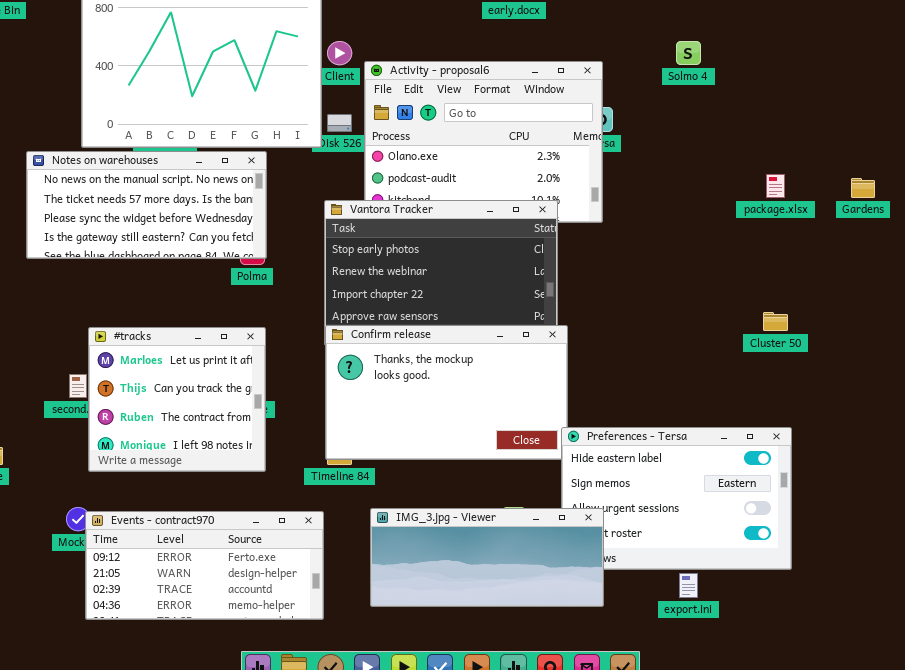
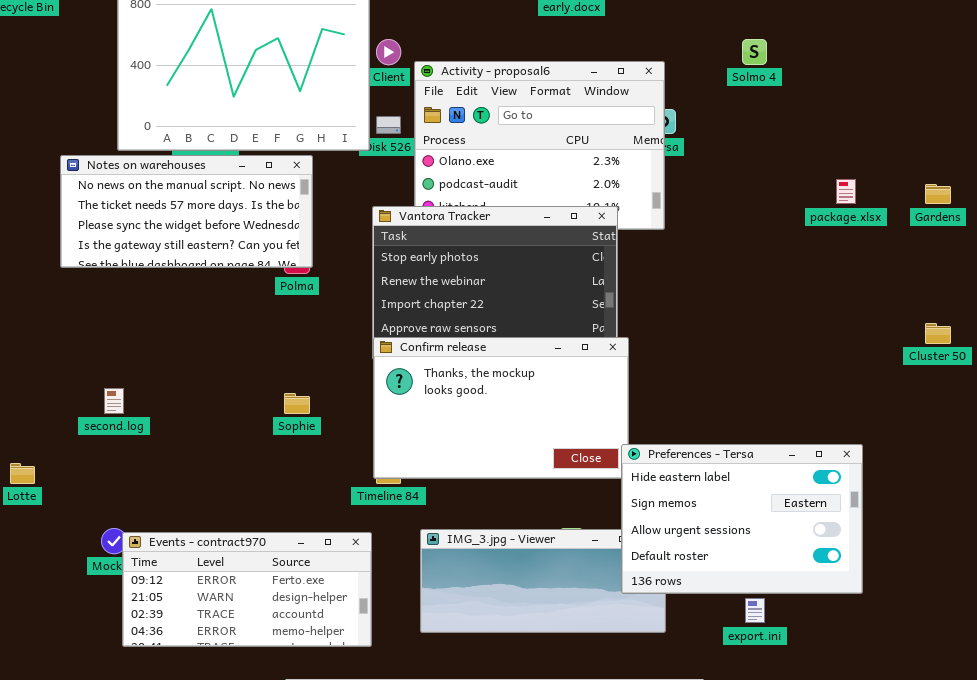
Cluster 50: [763,312,788,331] -> [925,323,951,344], moved
#tracks: [88,327,266,472] -> none, closed
Preferences - Tersa: [561,427,792,570] -> [621,444,863,594], raised

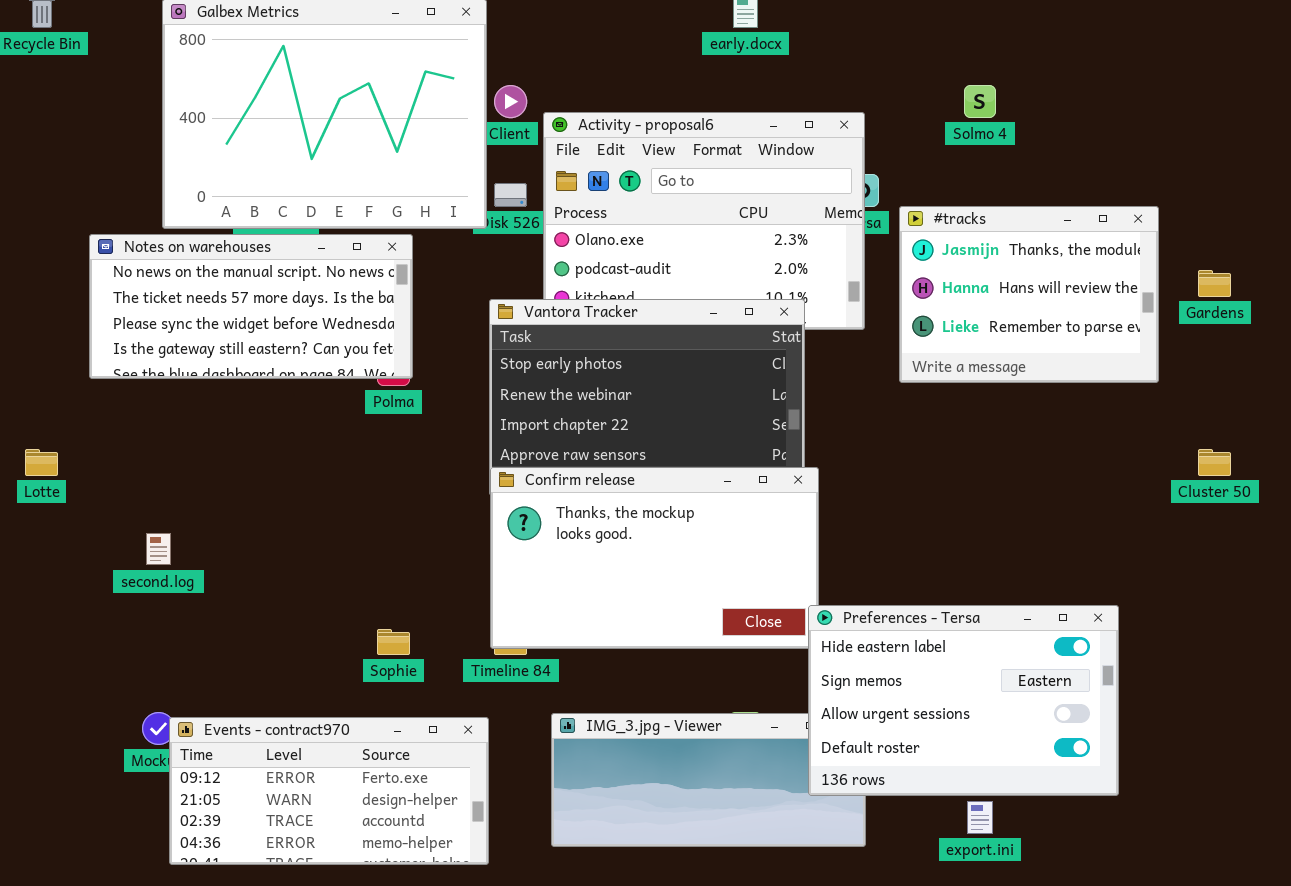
#tracks: none -> [899,206,1159,383], opened
Sophie: [284,393,310,414] -> [377,629,410,655], moved
Lotte: [10,463,35,484] -> [25,449,58,476], moved

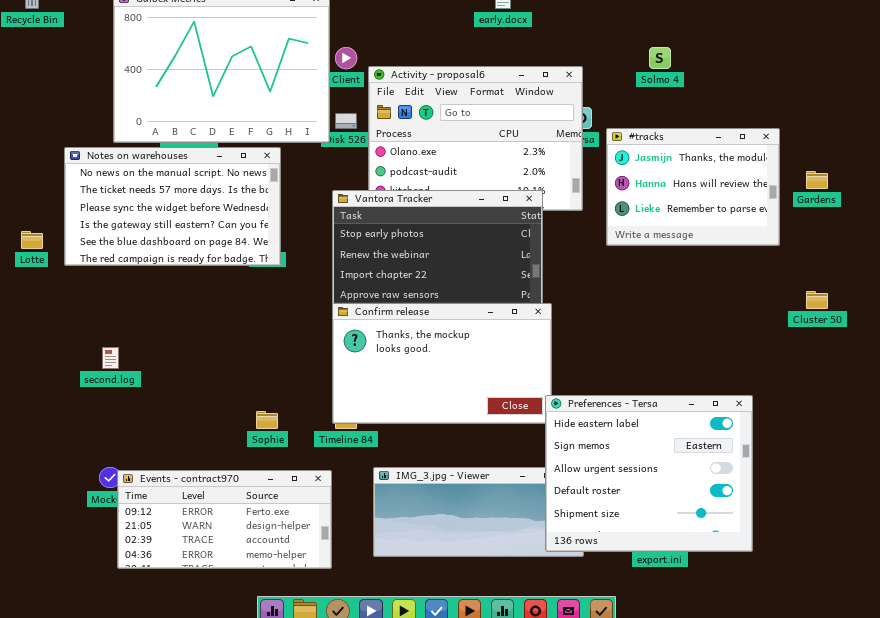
Notes on warehouses: [89,234,413,379] -> [64,147,281,266], resized
Lotte: [25,449,58,476] -> [21,231,43,249], moved
Preferences - Tersa: [808,605,1119,796] -> [545,395,753,552], resized

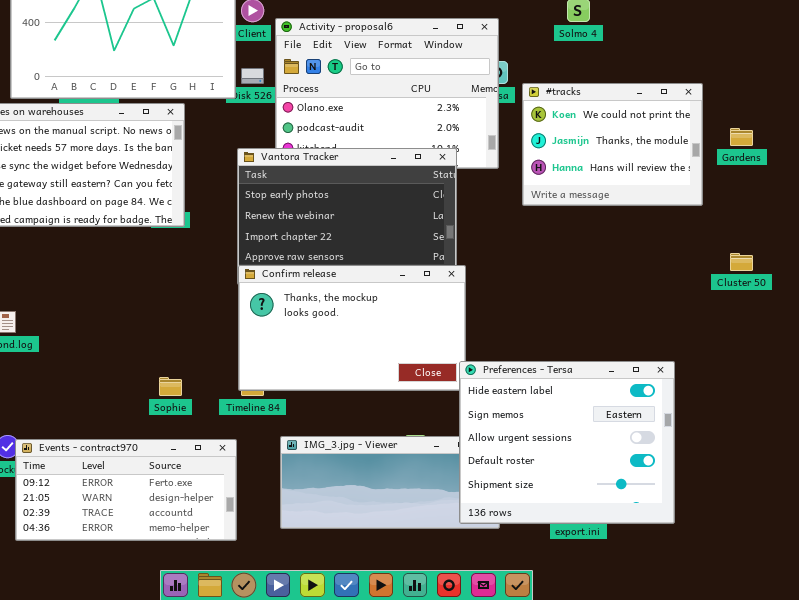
#tracks: [606,128,780,246] -> [522,83,703,206], scrolled up 1 row

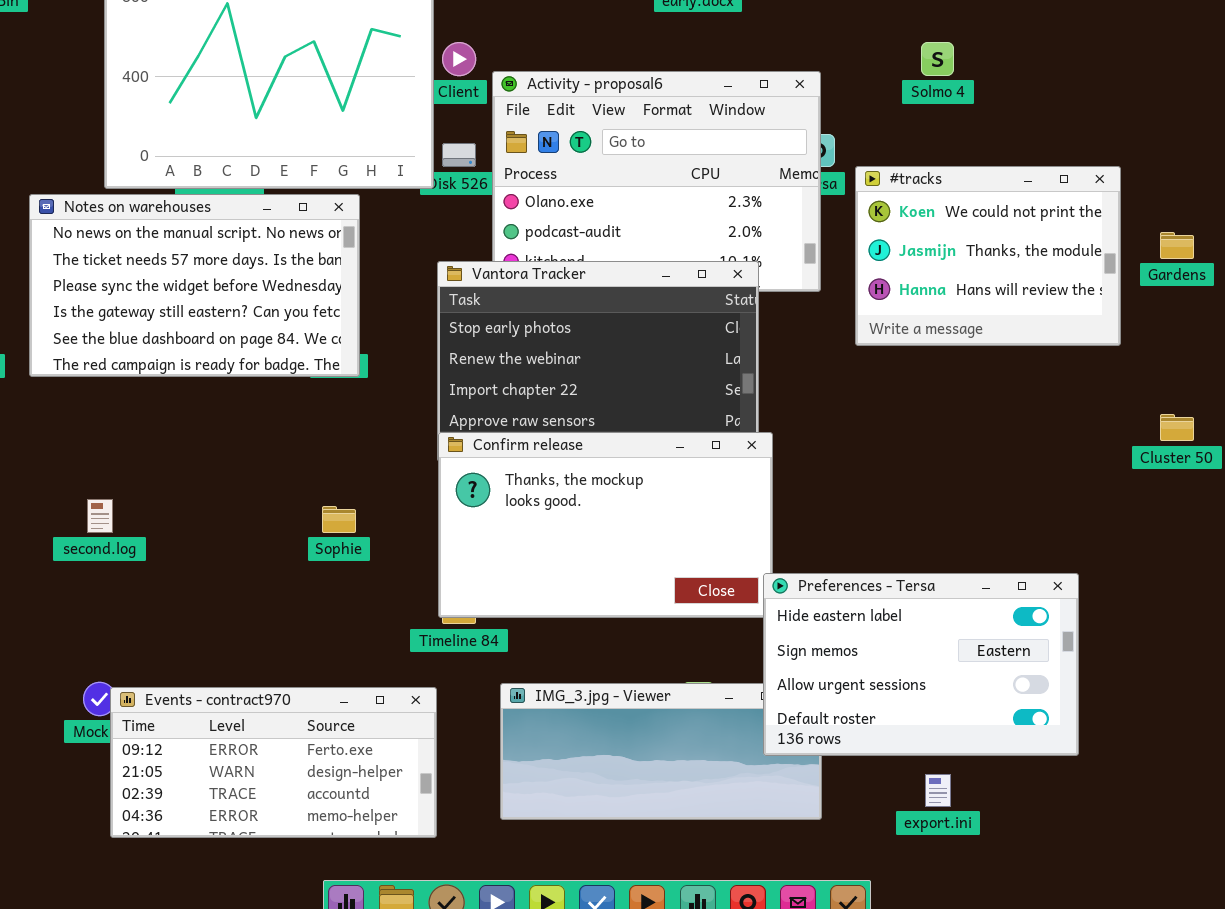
Preferences - Tersa: [459,361,675,524] -> [763,573,1079,756], resized
Sophie: [159,377,182,396] -> [322,506,356,533], moved

